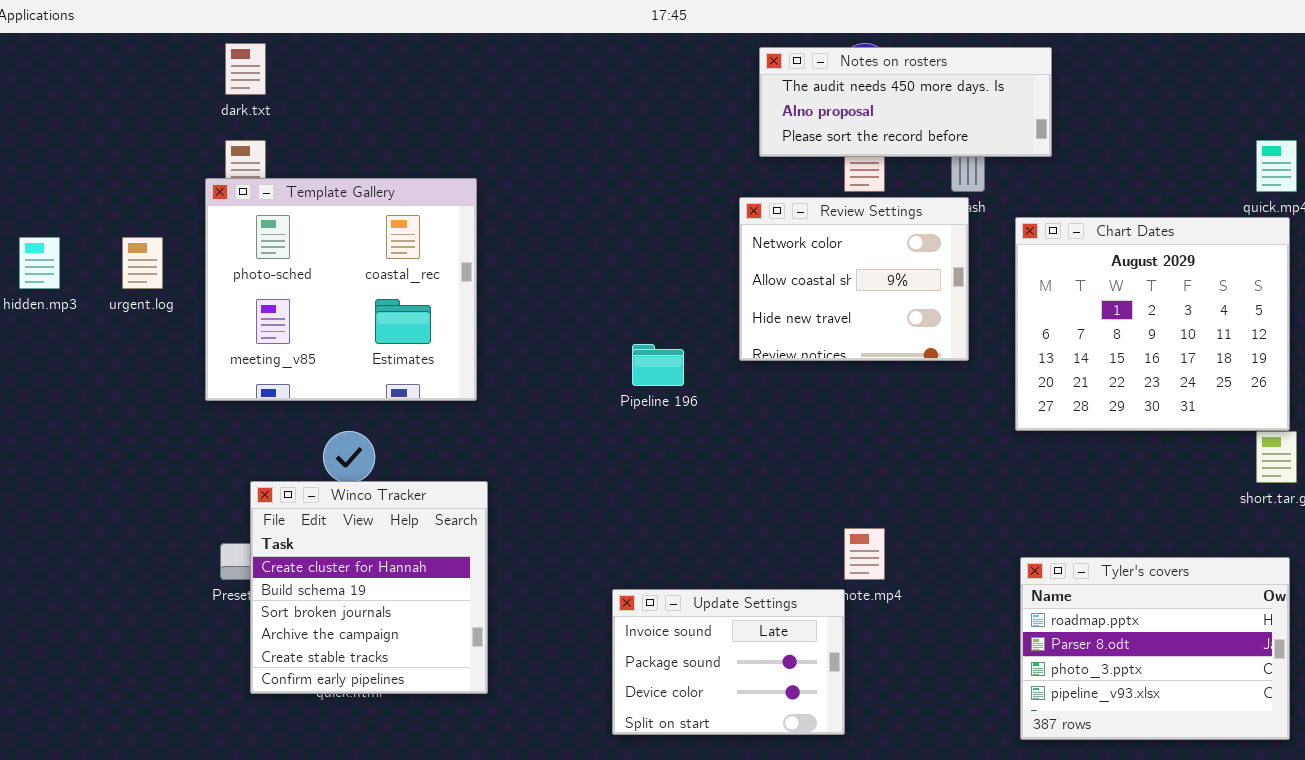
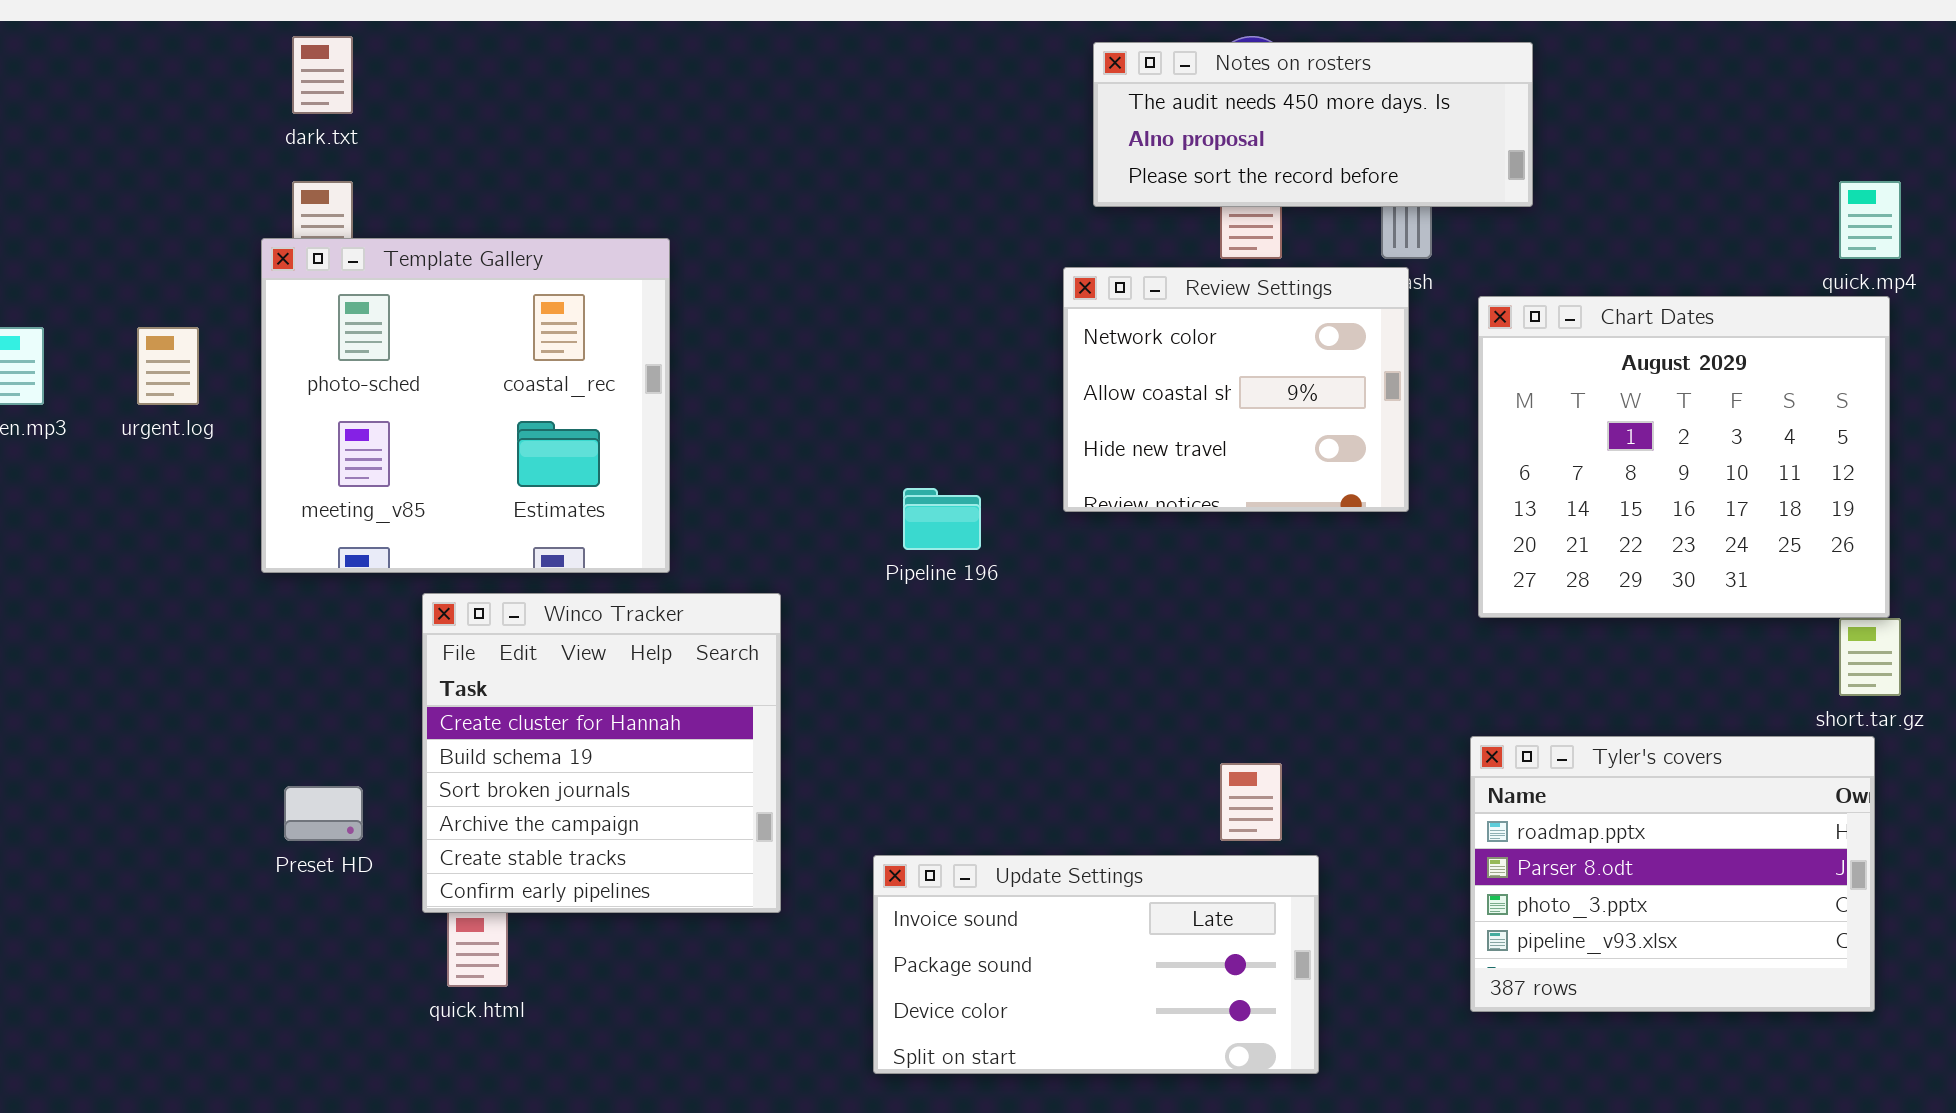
Winco Tracker: [250,481,488,694] -> [422,593,781,913], moved
Tyler's covers: [1020,557,1290,740] -> [1470,736,1875,1012], moved
Update Settings: [612,589,845,735] -> [873,855,1319,1074], resized

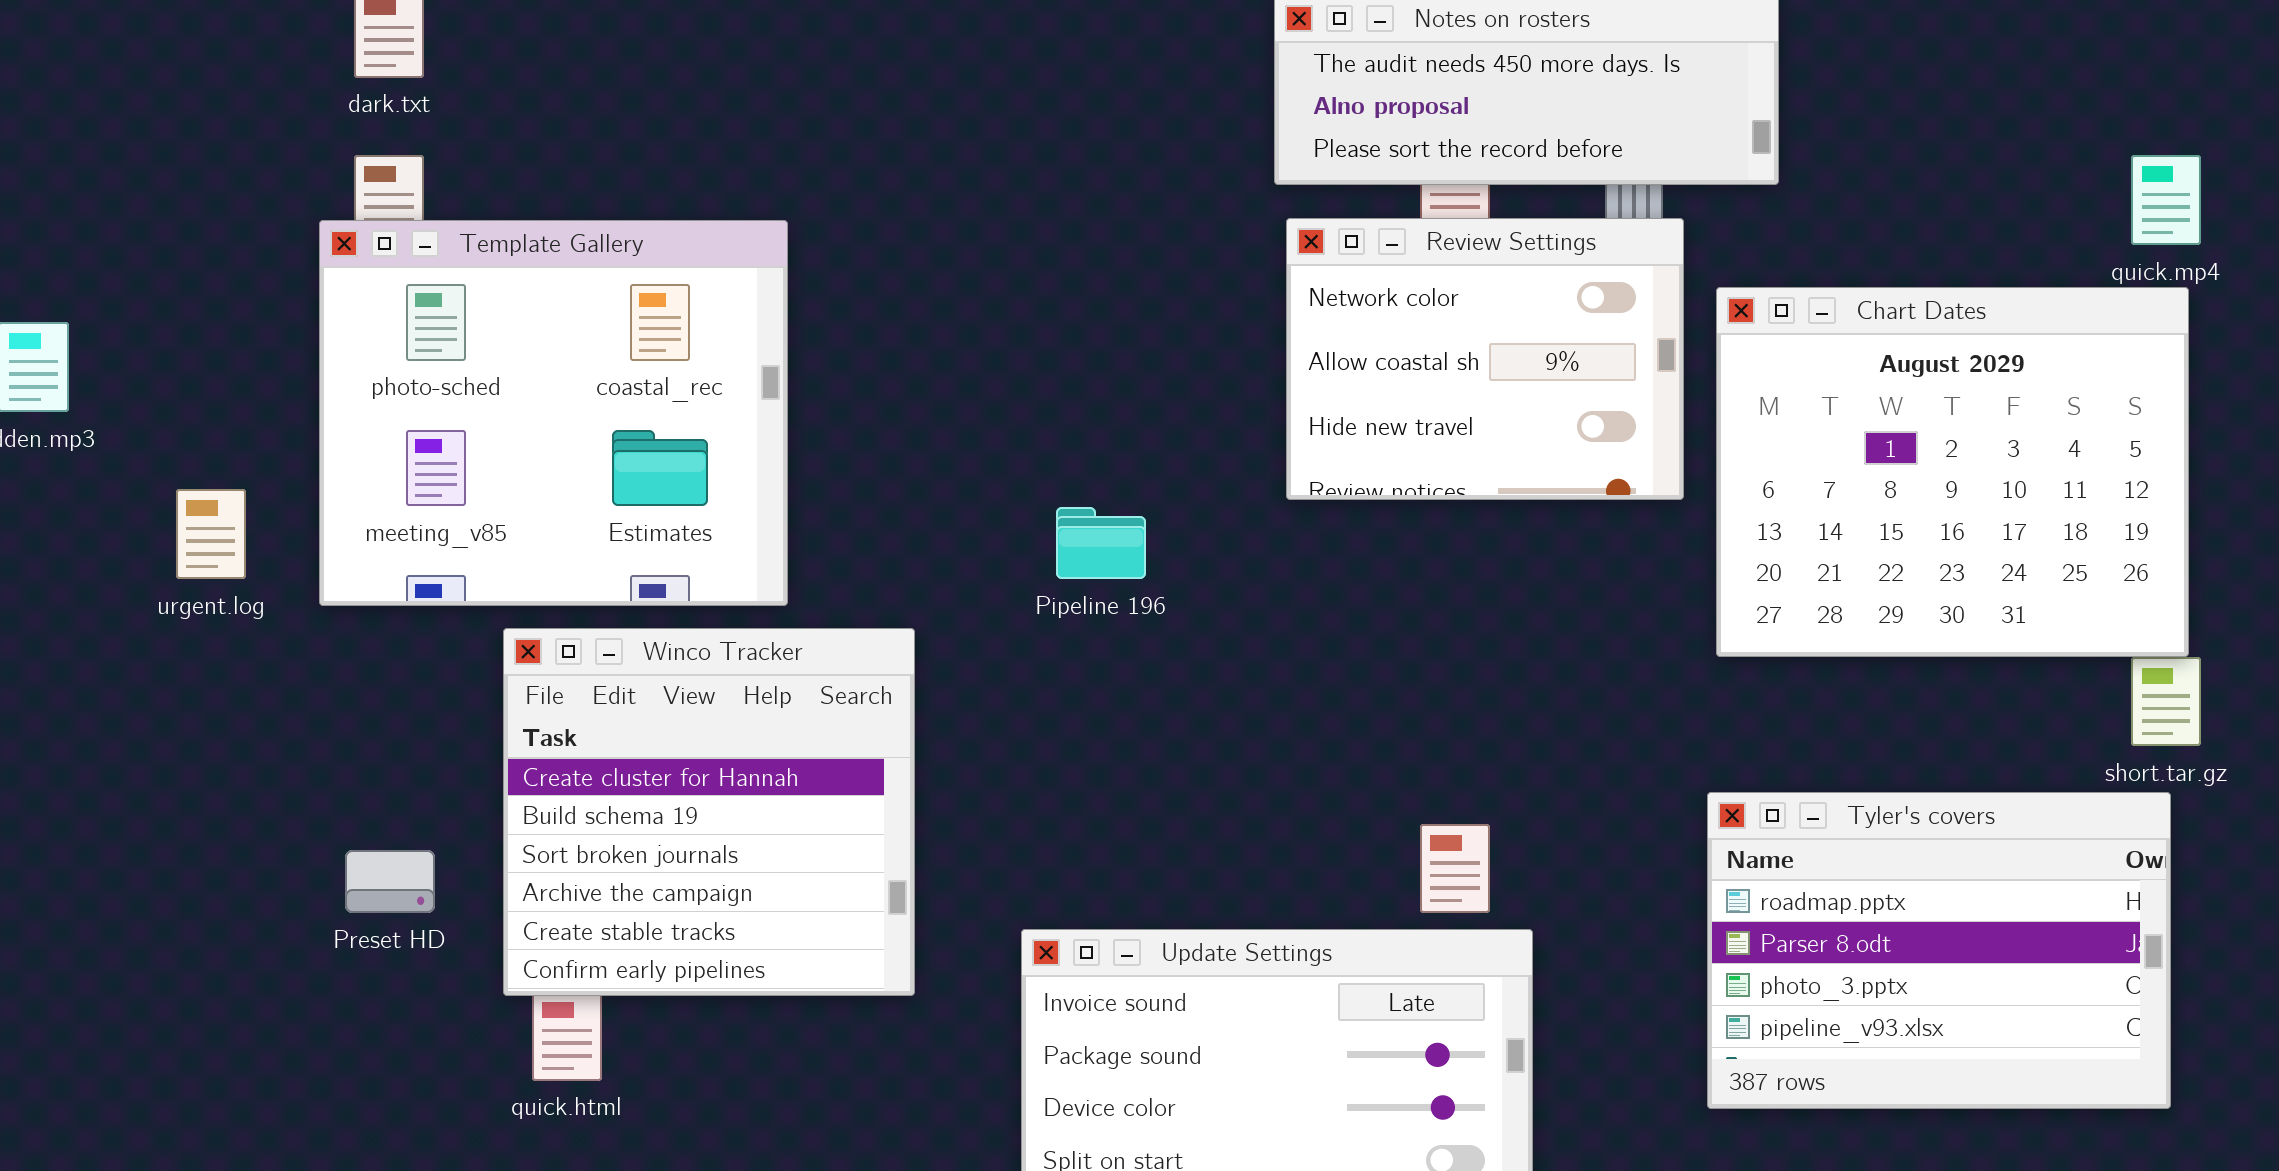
Review Settings: [1063,267,1409,512] -> [1286,218,1684,500], moved
urgent.log: [137,327,199,405] -> [176,489,246,579], moved

